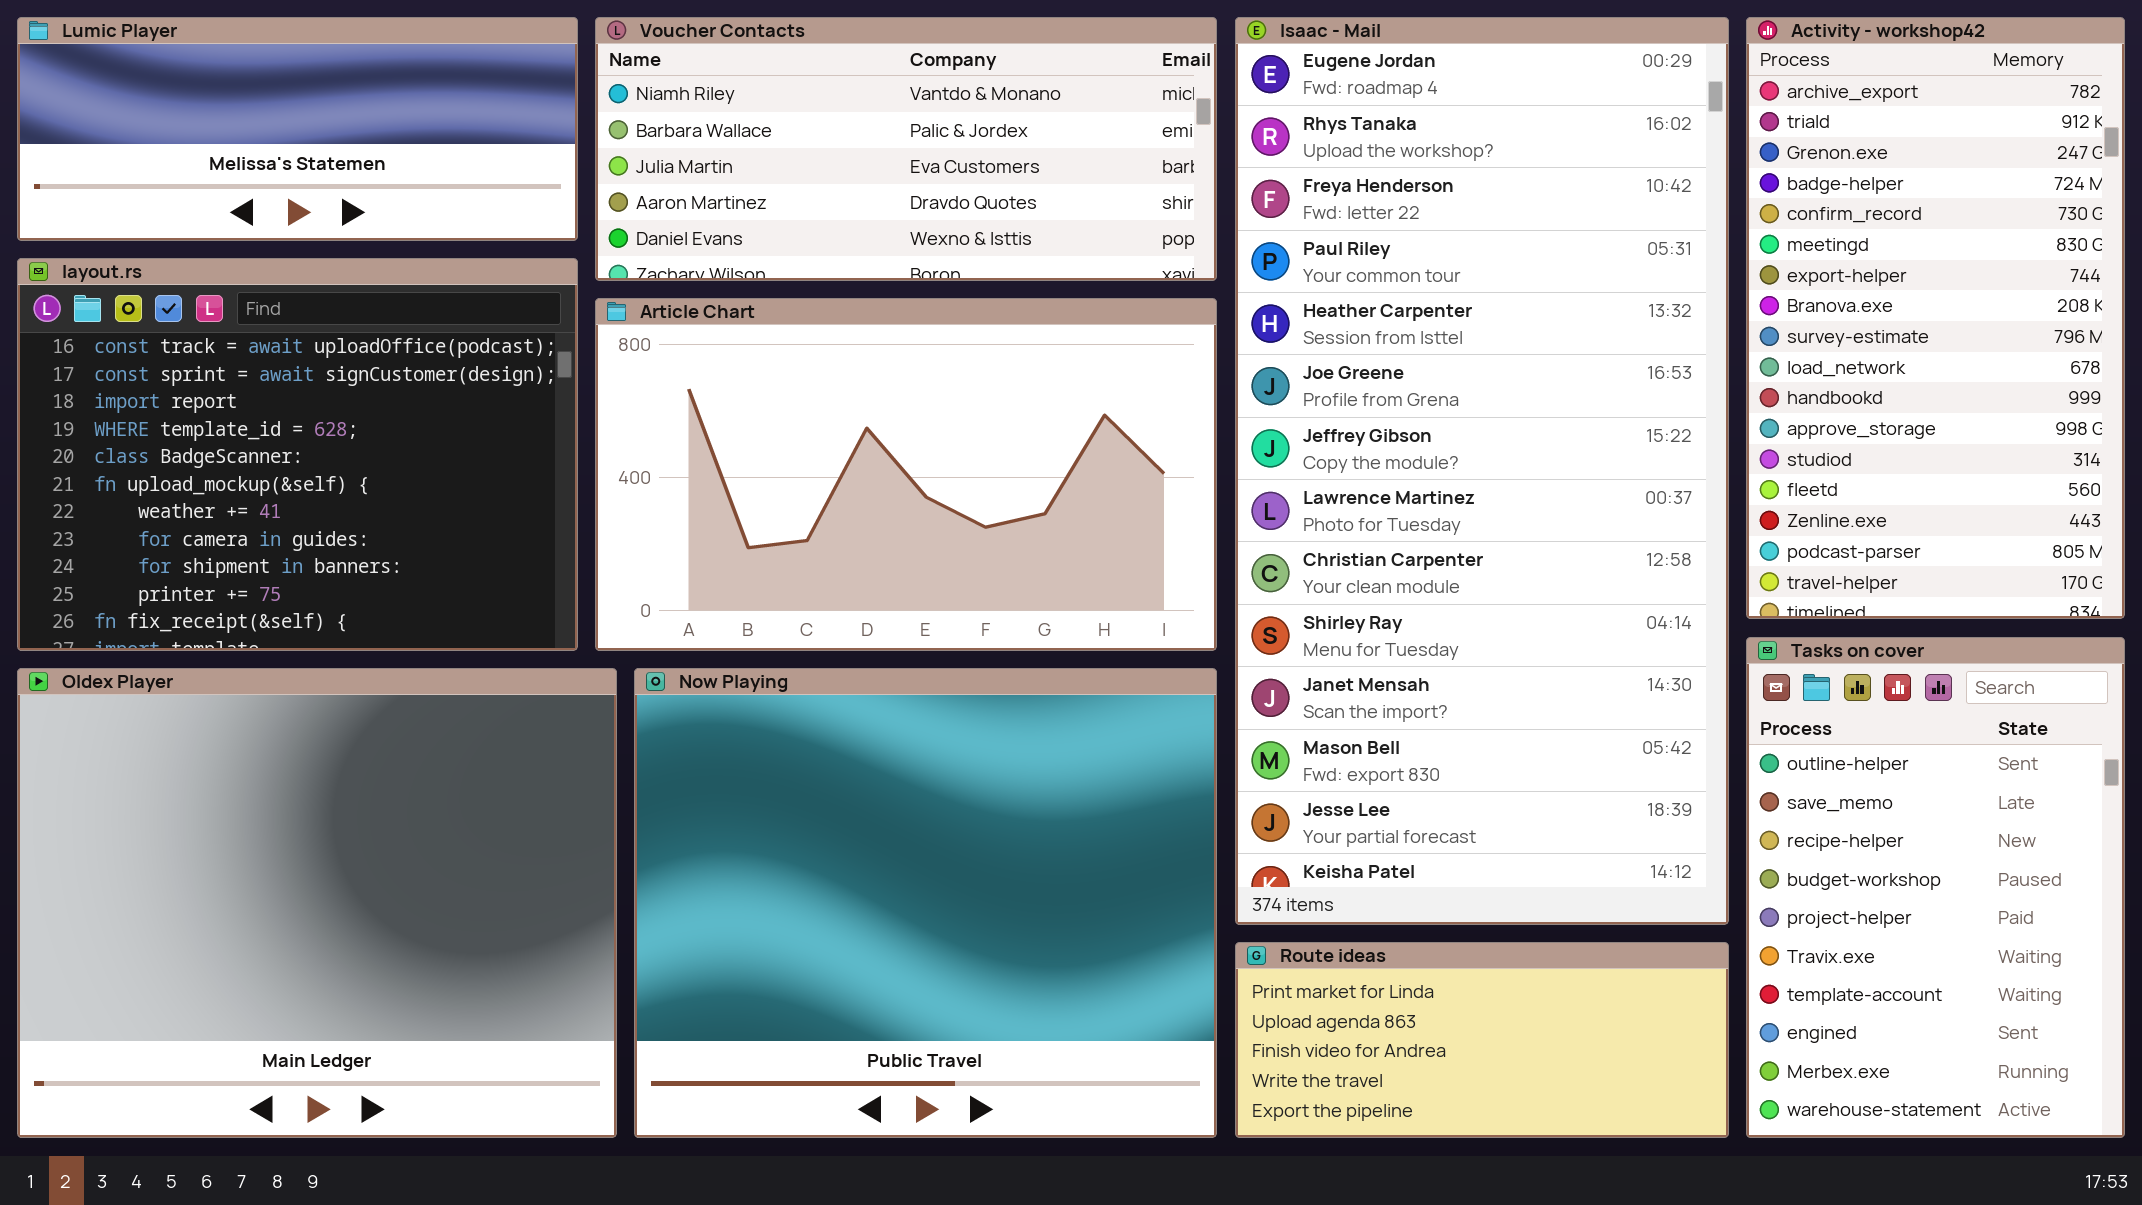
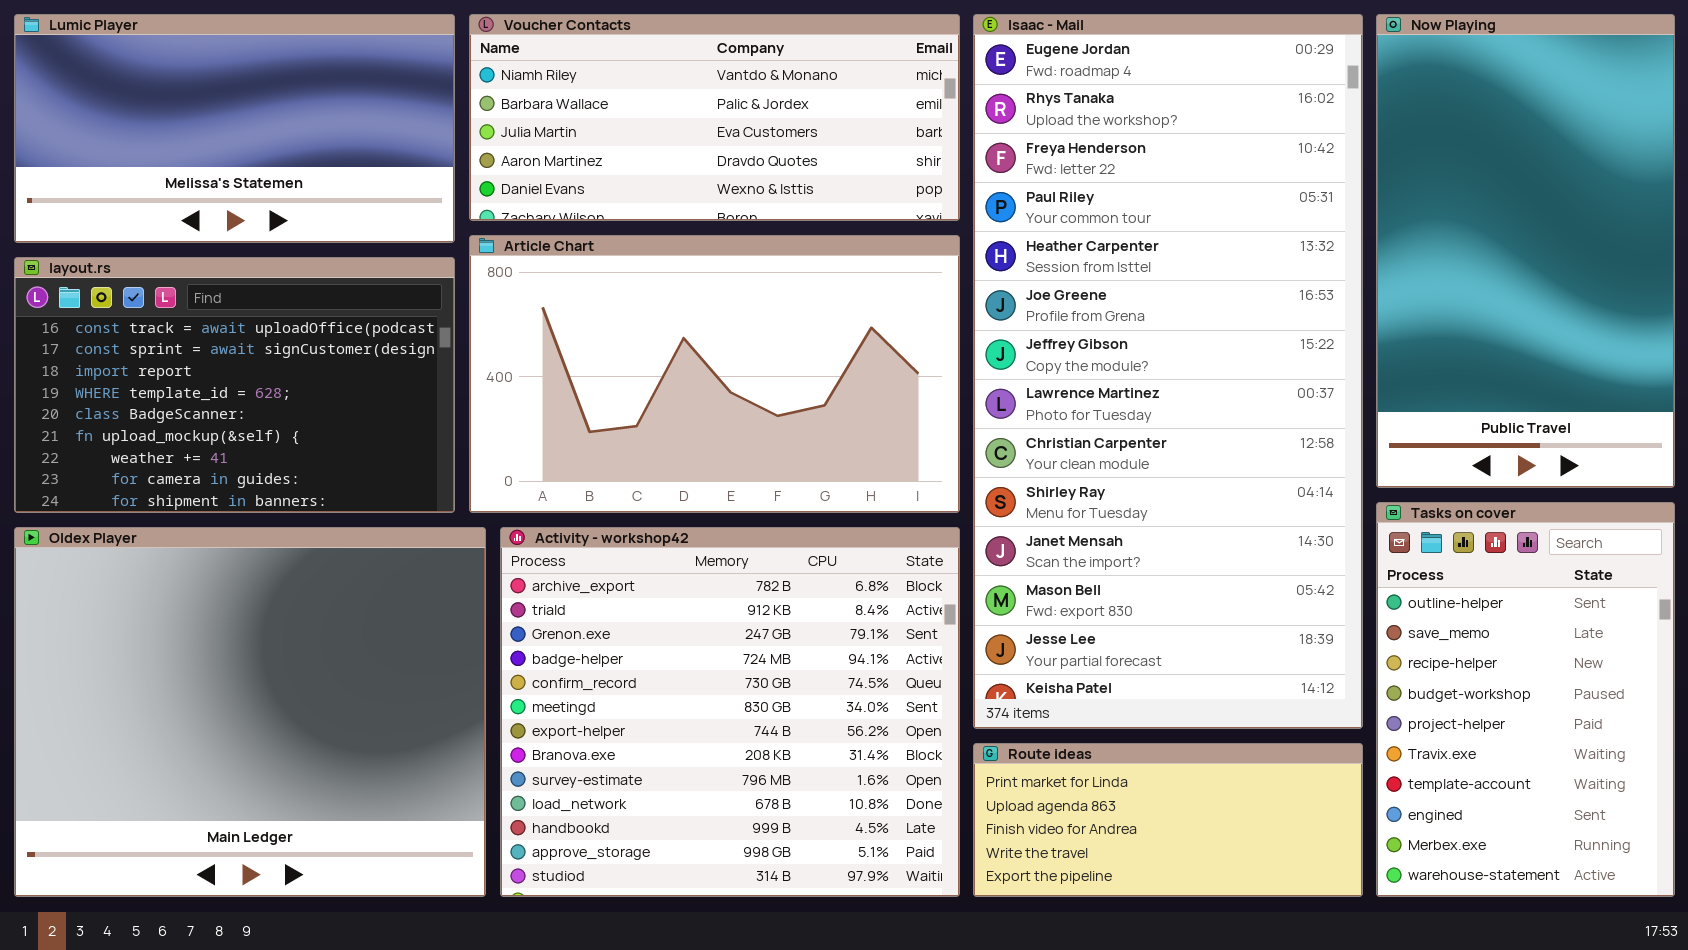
Lumic Player: [17,17,578,241] -> [14,14,455,243], resized
Activity - workshop42: [1746,17,2125,619] -> [500,527,960,897], moved, resized
layout.rs: [17,258,578,651] -> [14,257,455,513], resized
Now Playing: [634,668,1217,1138] -> [1376,14,1675,488], moved, resized

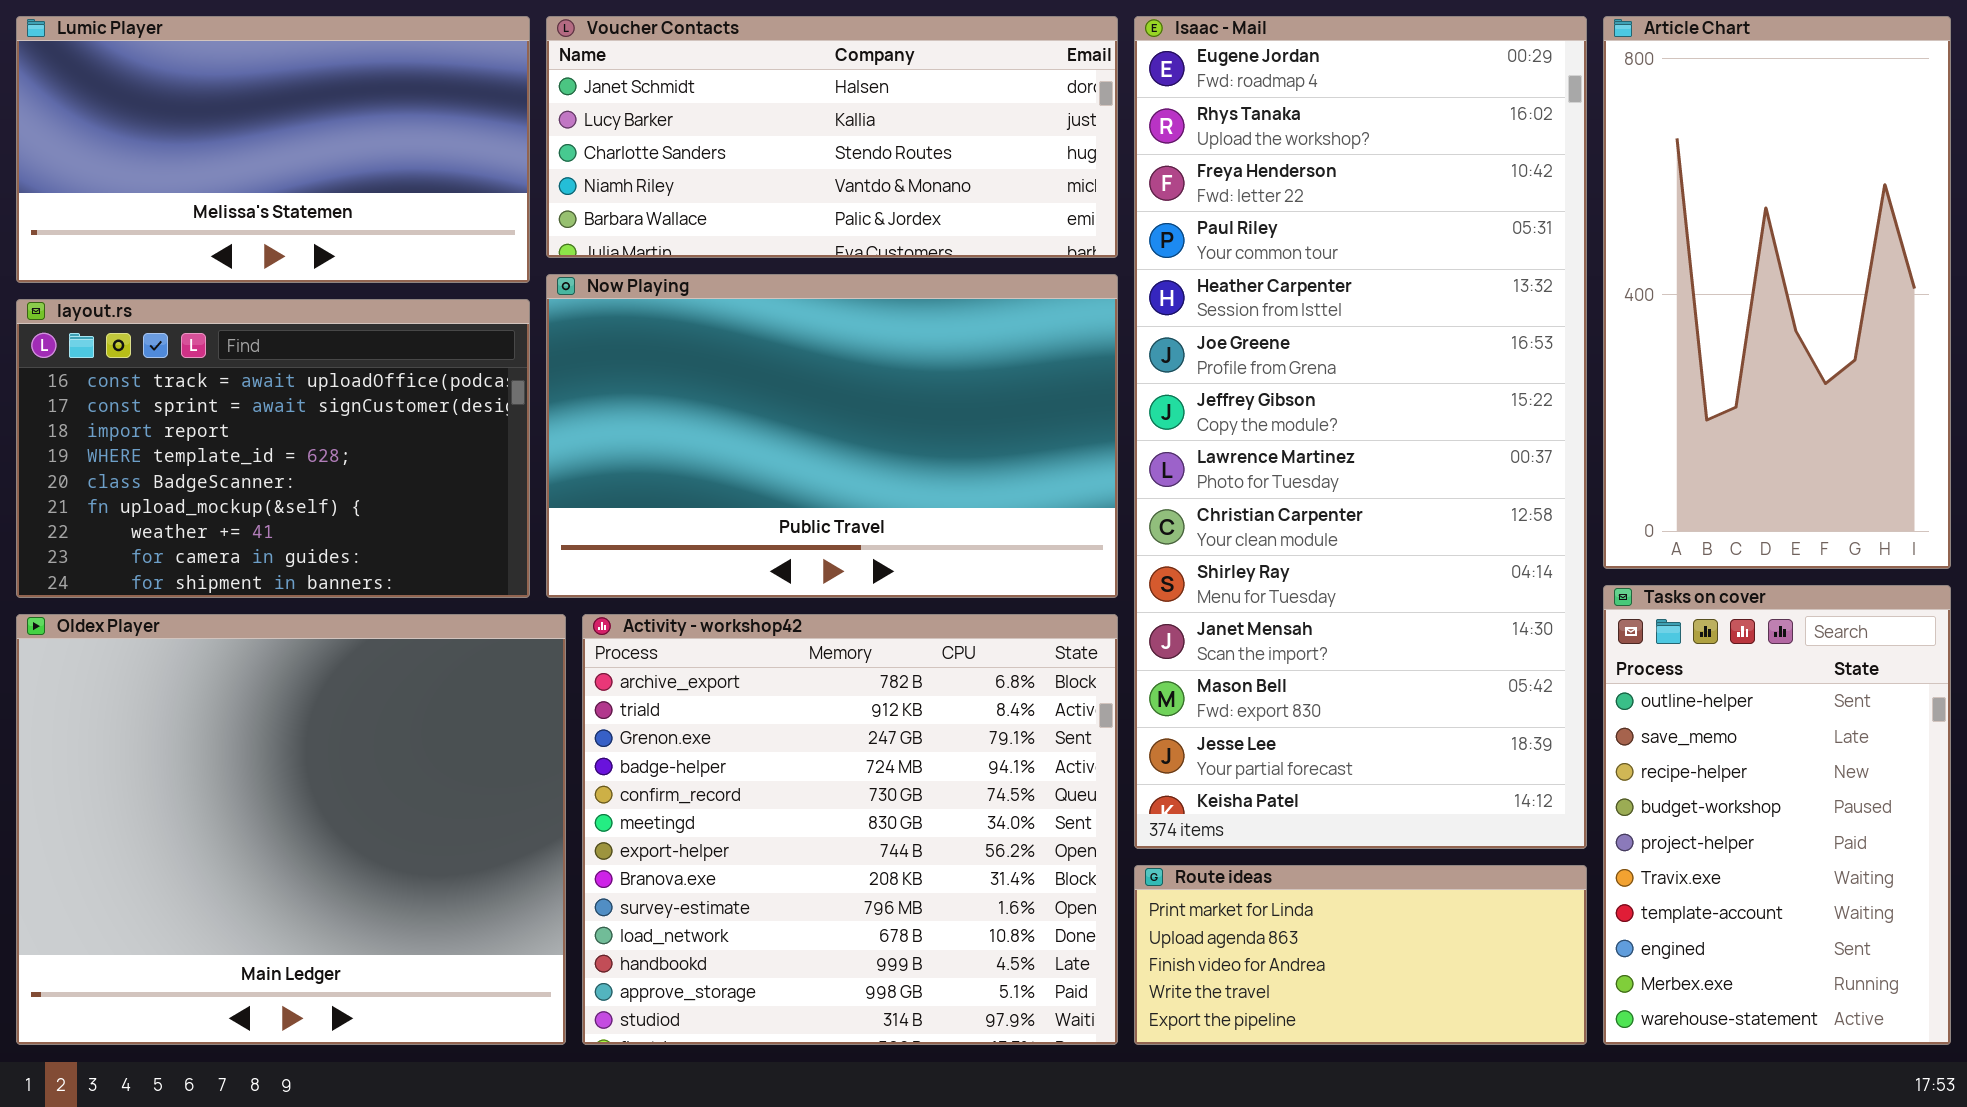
Voucher Contacts: [469,14,960,221] -> [546,16,1118,258], scrolled up 3 rows
Now Playing: [1376,14,1675,488] -> [546,274,1118,598], moved, resized
Article Chart: [469,235,960,513] -> [1603,16,1951,569], moved, resized

